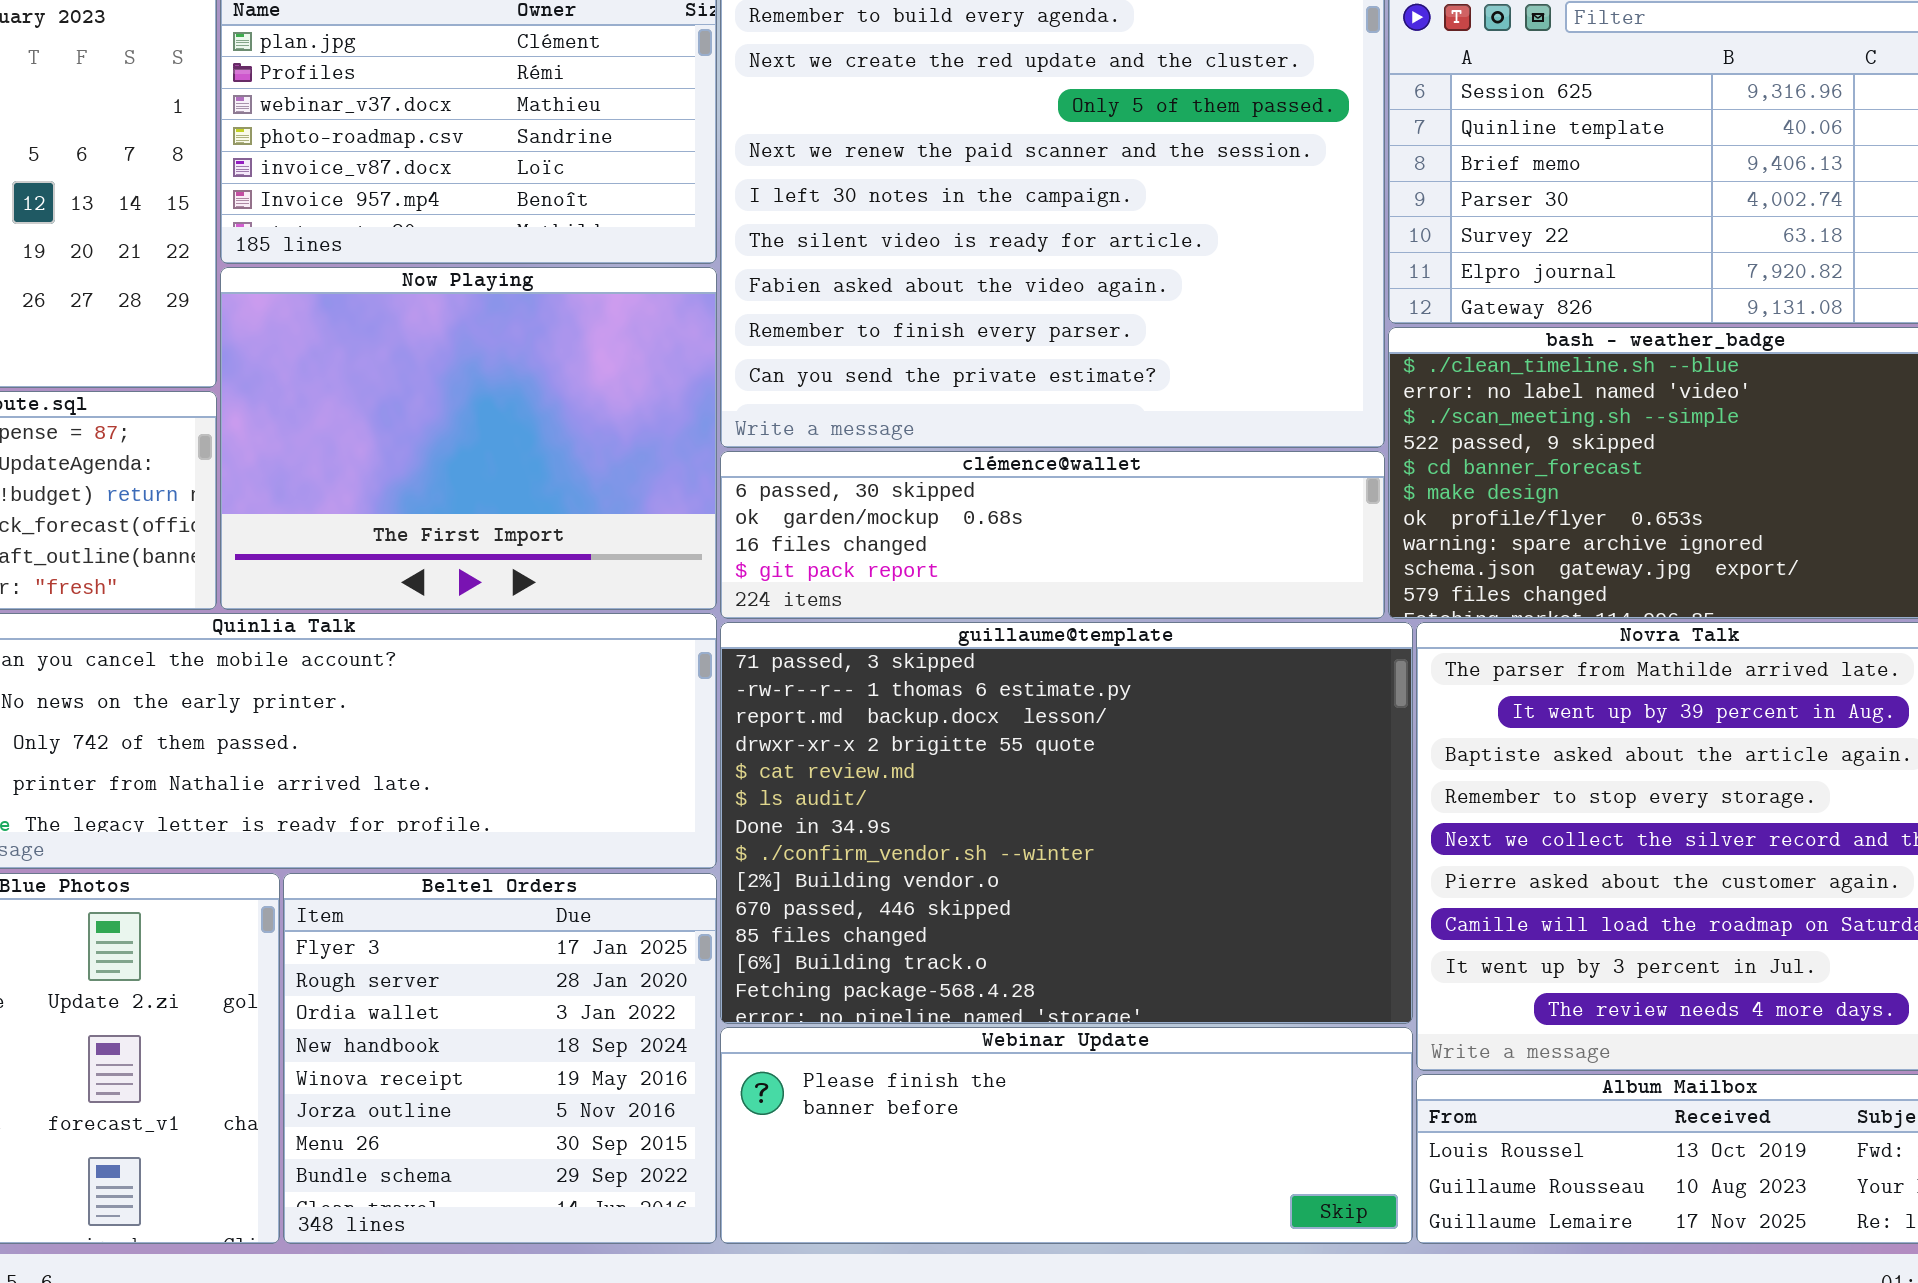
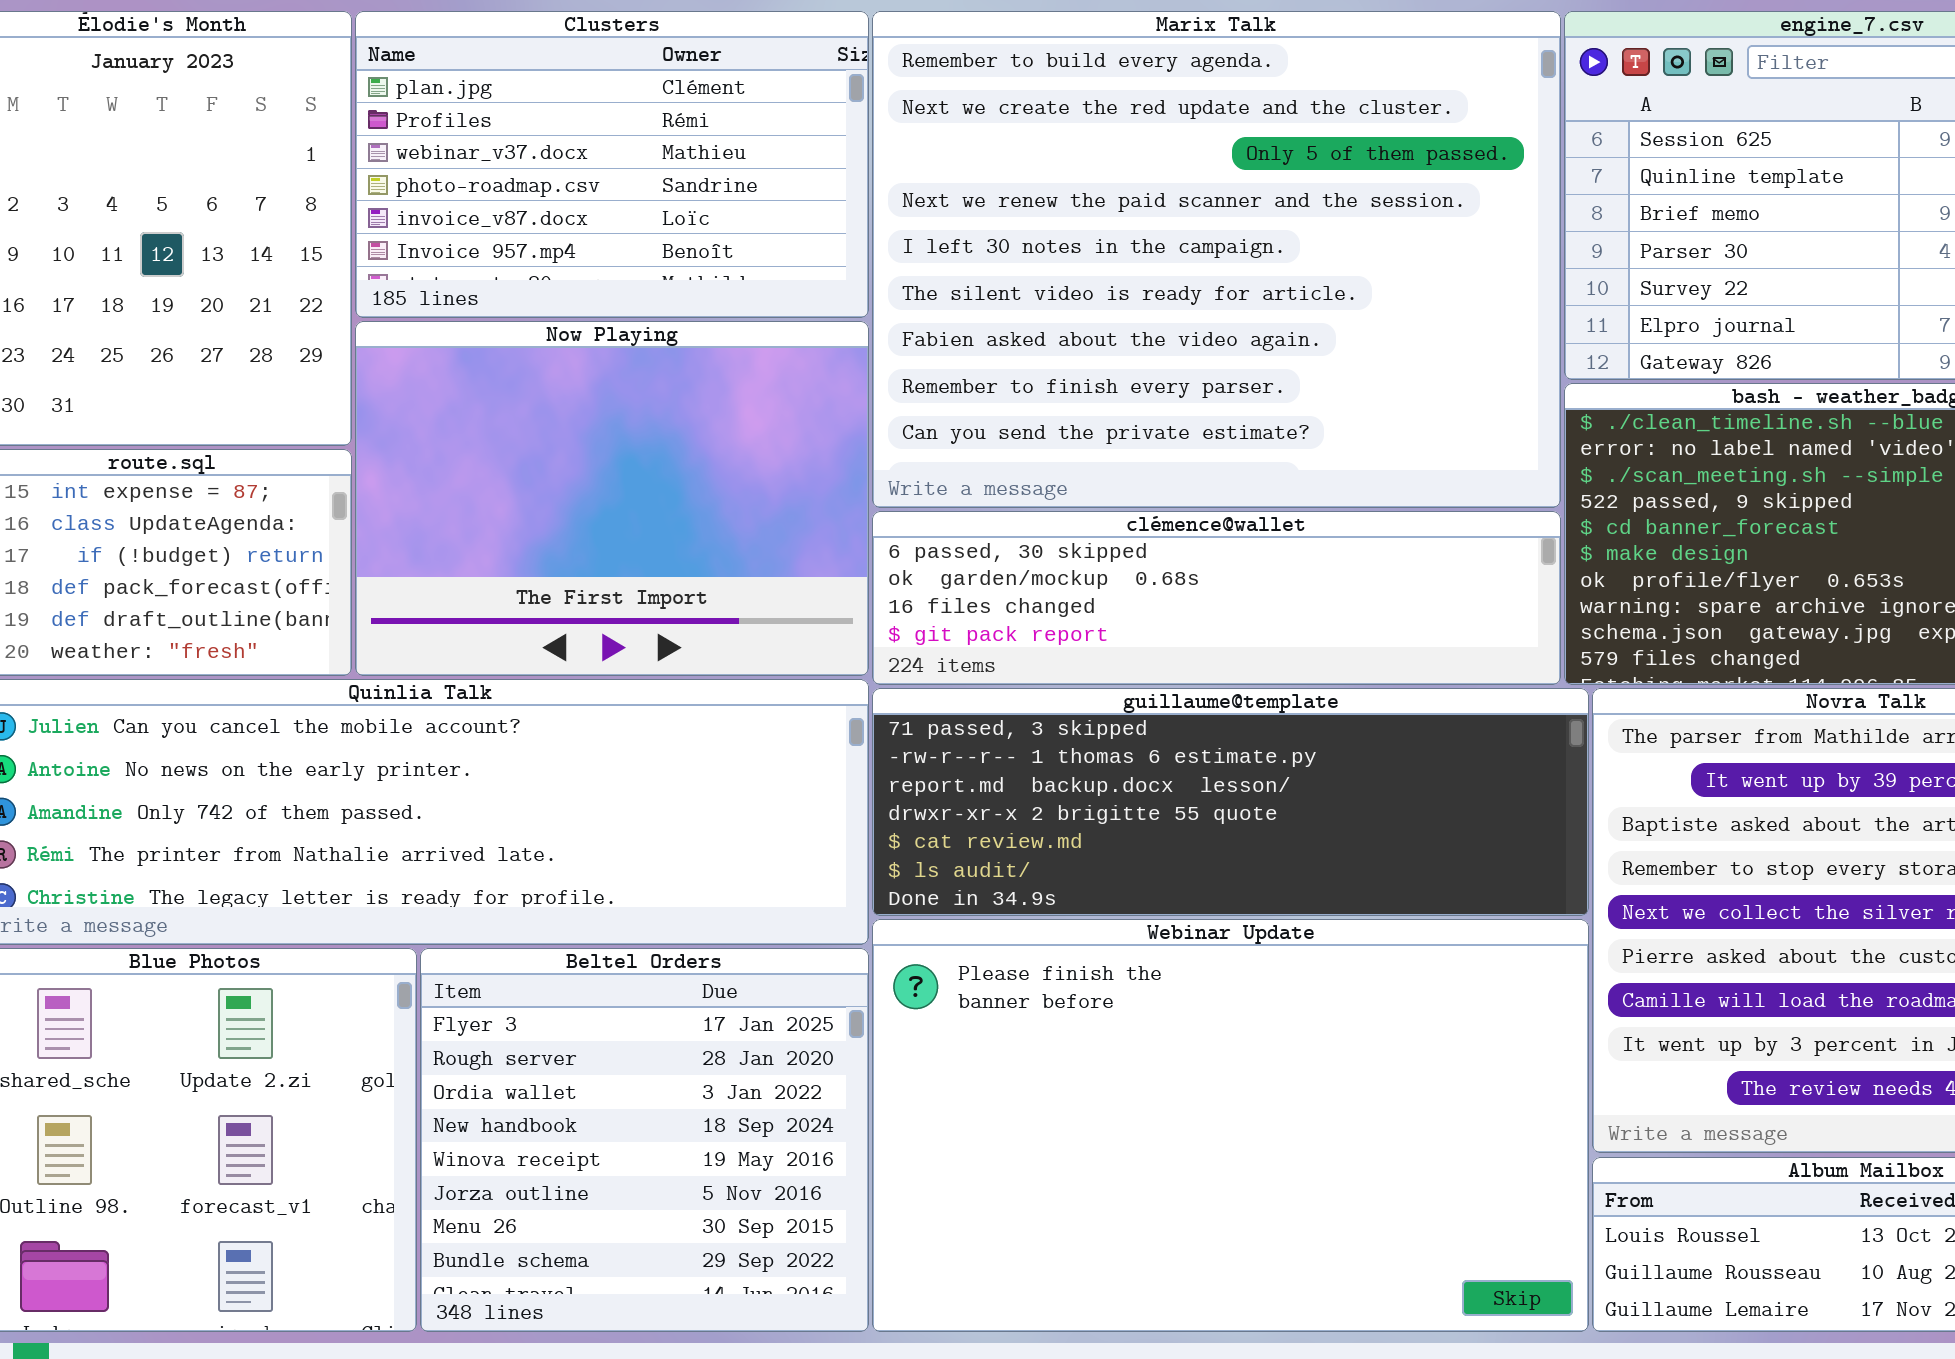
guillaume@template: [720,622,1413,1024] -> [872,688,1589,916], resized
Webinar Update: [720,1027,1413,1244] -> [872,919,1589,1332], resized

